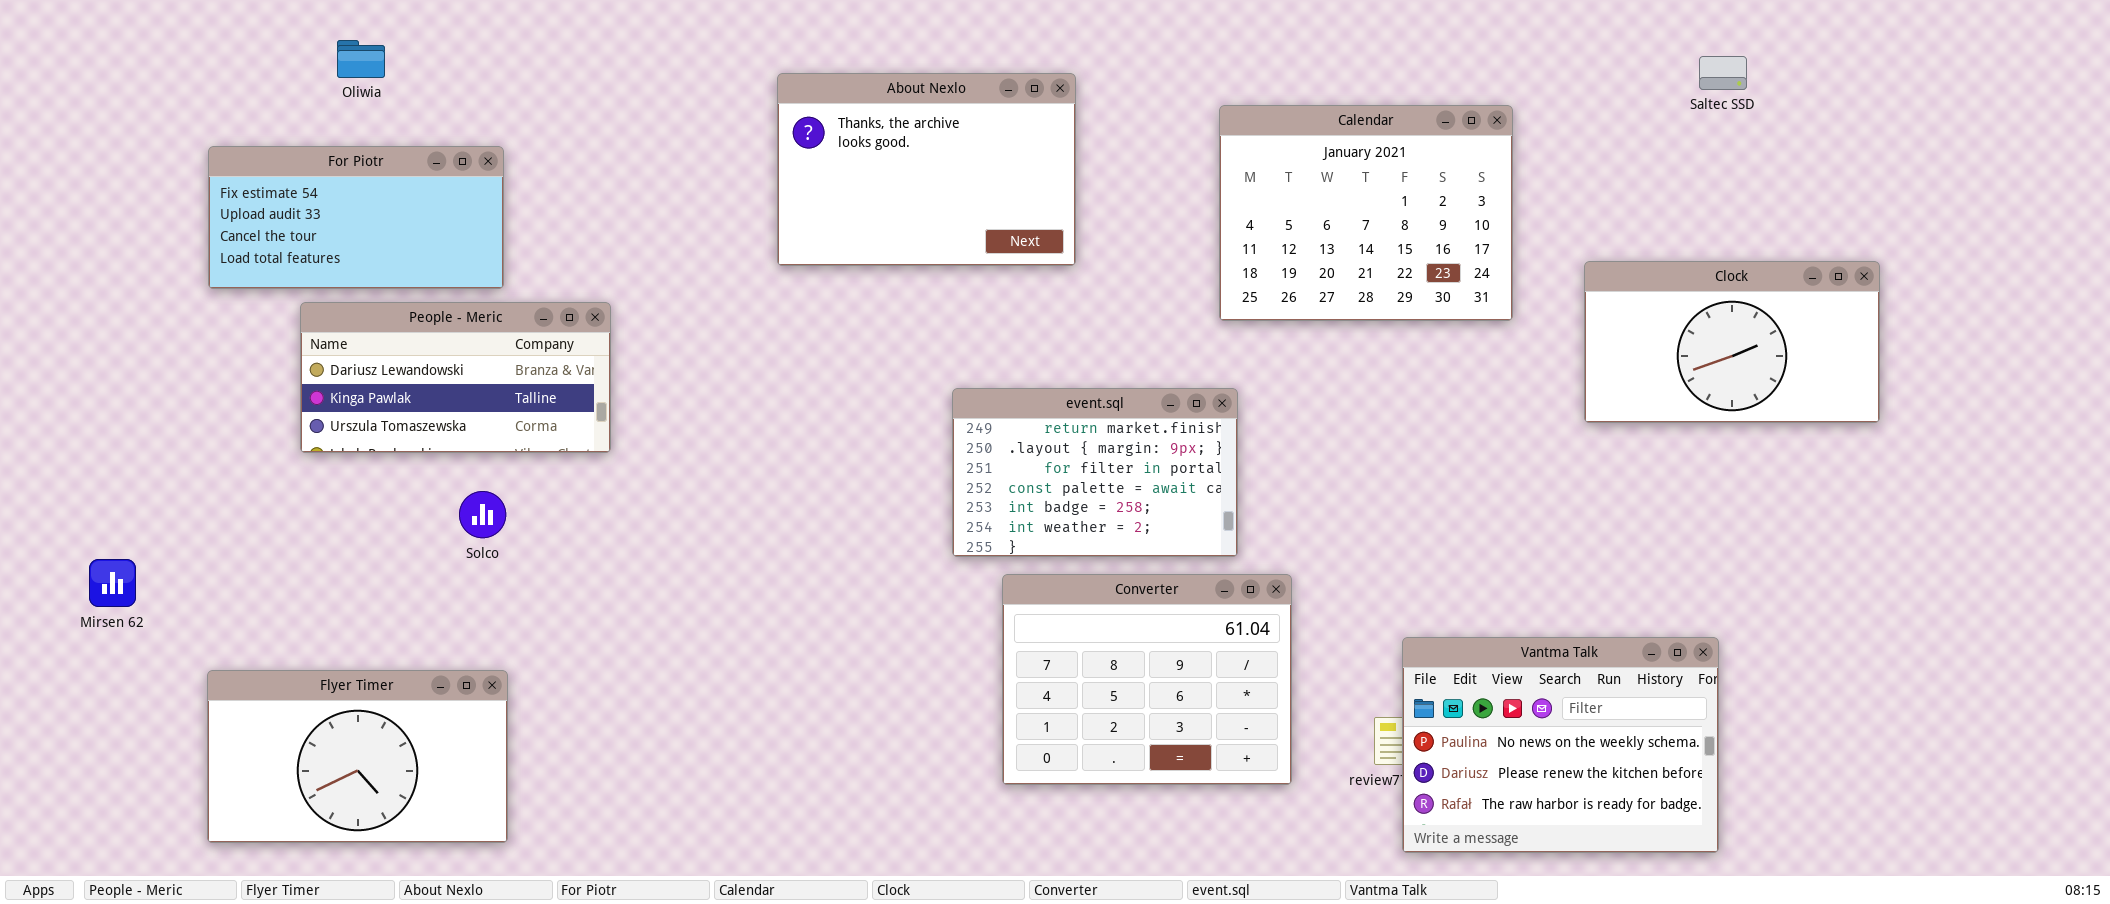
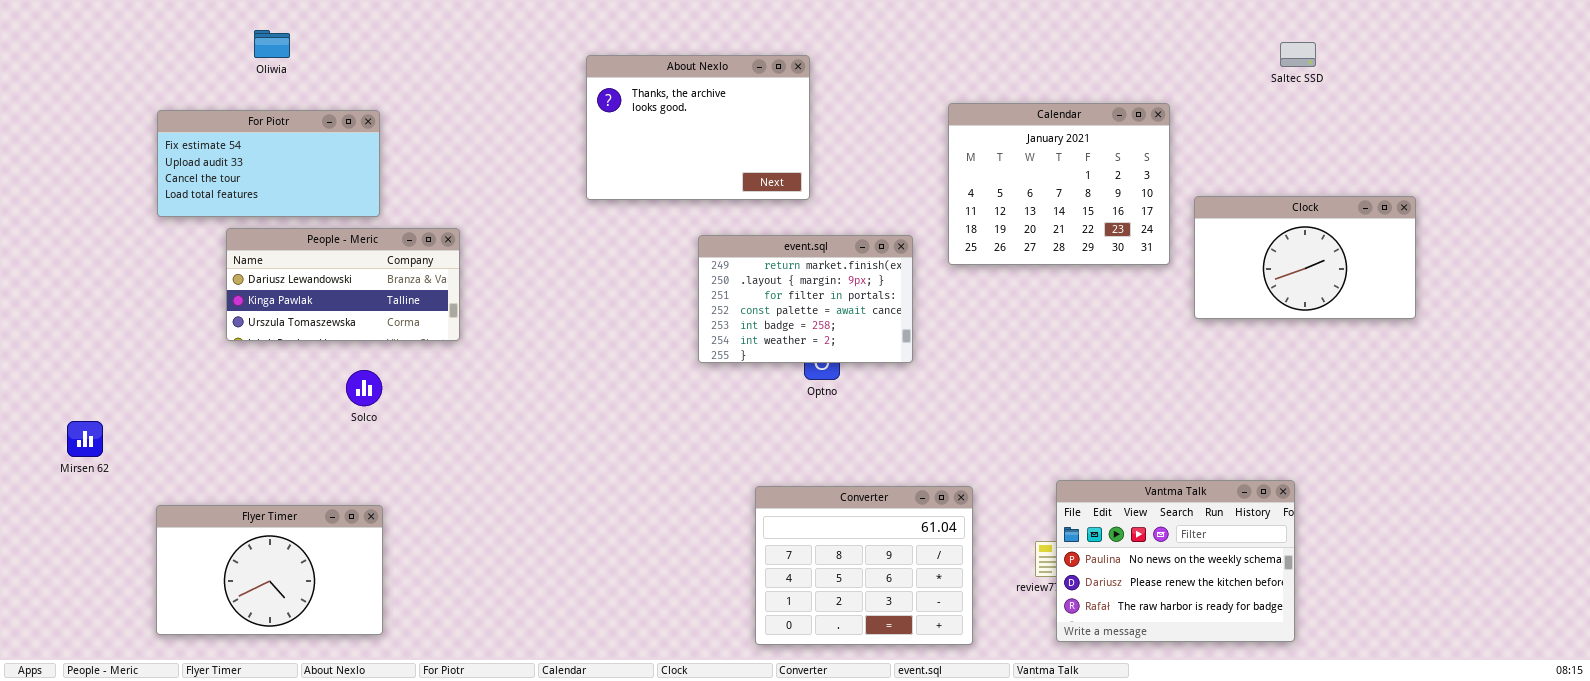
Calendar: [1219,105,1513,321] -> [948,103,1170,265], moved
event.sql: [952,388,1238,557] -> [698,235,913,363], moved
Converter: [1002,574,1292,785] -> [755,486,973,645], moved

